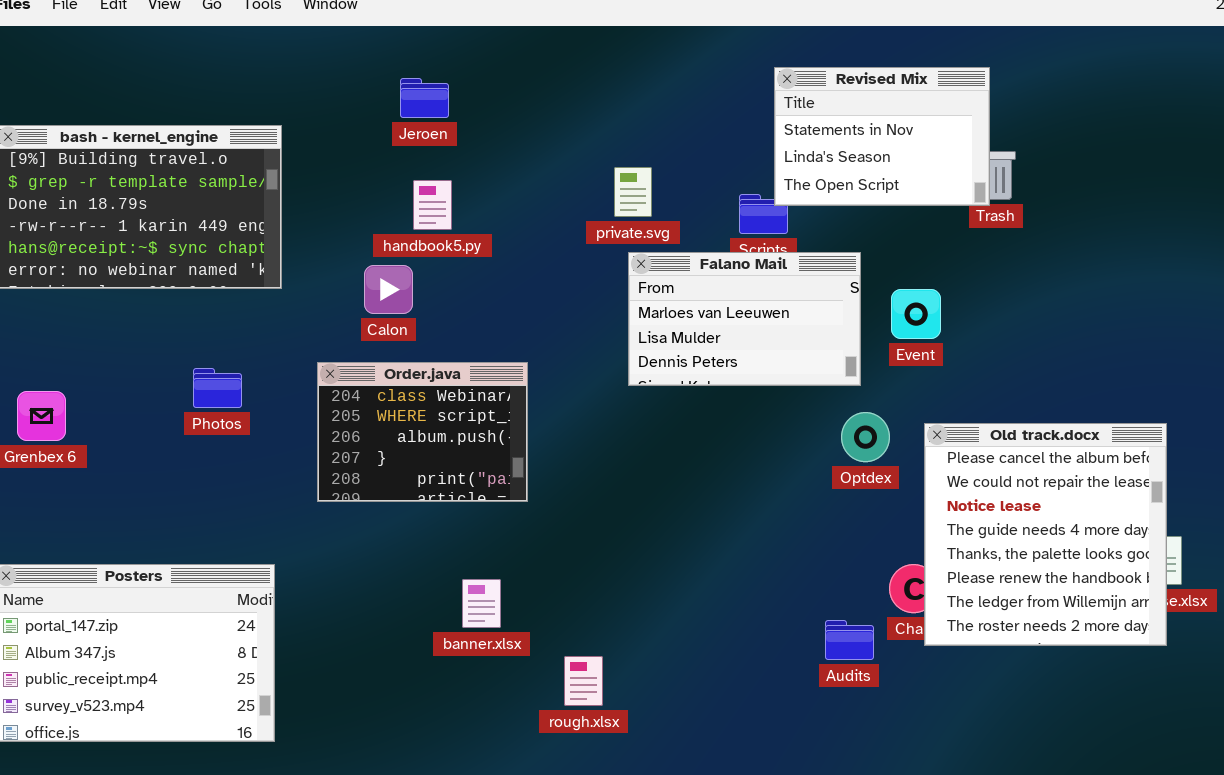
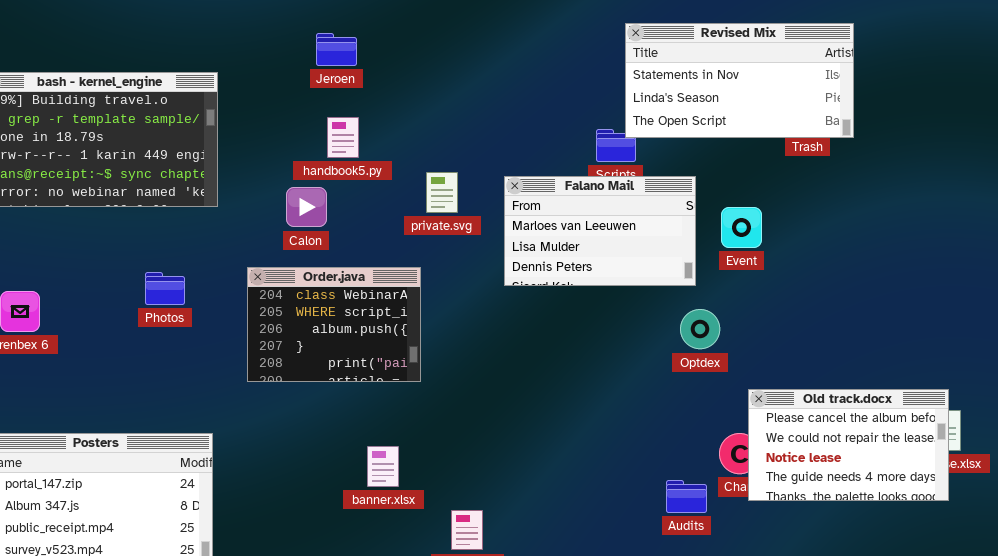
Revised Mix: [774,67,990,206] -> [625,23,854,138], resized
private.svg: [614,167,652,217] -> [426,172,458,213], moved
Old track.docx: [924,423,1167,646] -> [748,389,949,501], resized

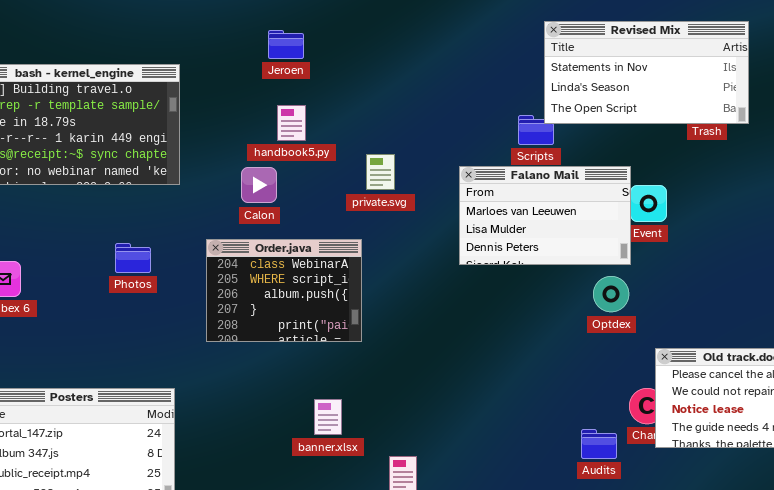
Falano Mail: [504,176,696,286] -> [459,166,631,265], moved

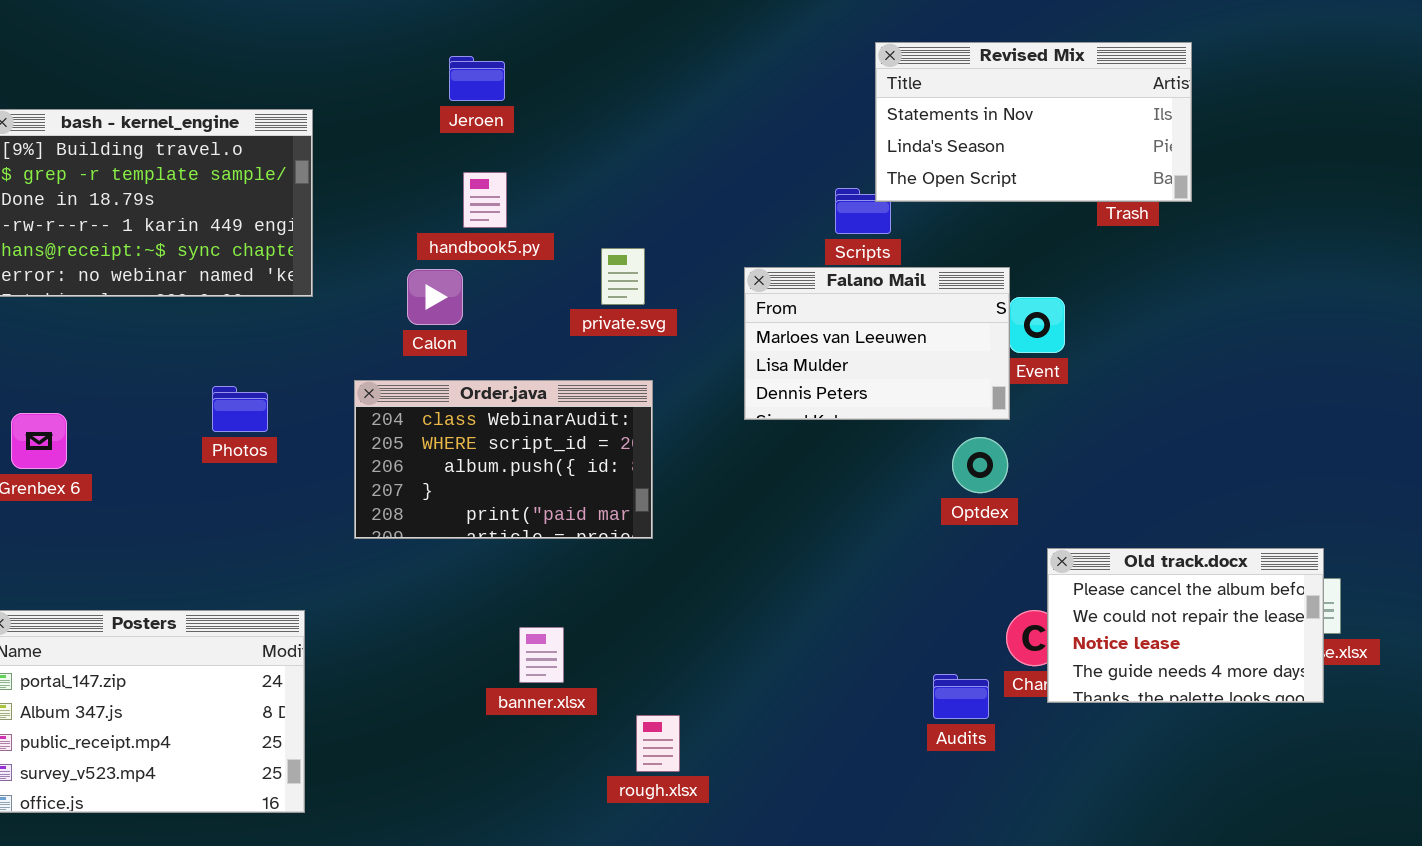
Order.java: [206,239,362,342] -> [354,380,653,539], resized

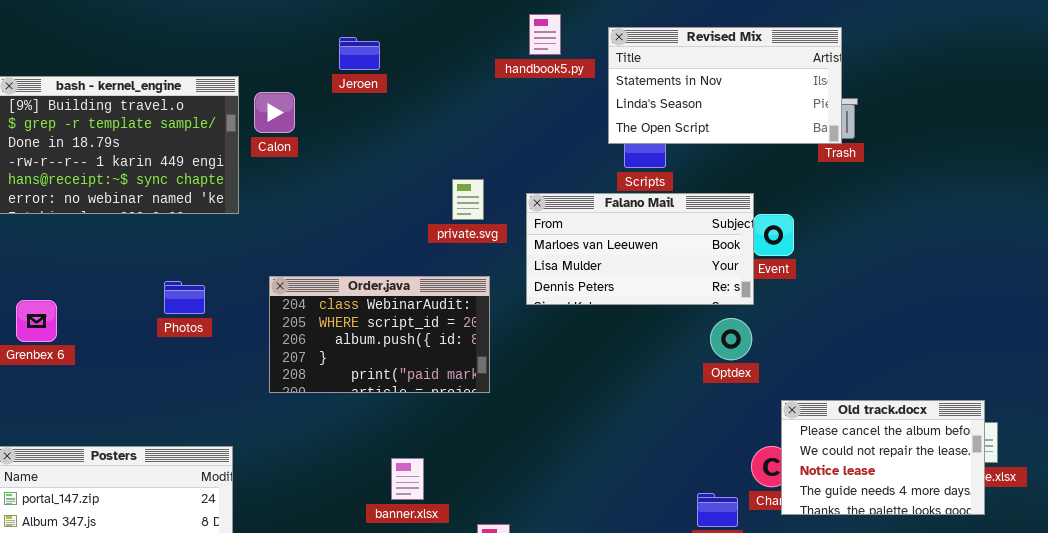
Revised Mix: [875,42,1192,202] -> [608,27,842,144], moved
handbook5.py: [463,172,507,228] -> [529,14,561,55], moved
Falano Mail: [744,267,1010,420] -> [526,193,754,305], resized
Calon: [407,269,463,325] -> [254,92,295,133], moved

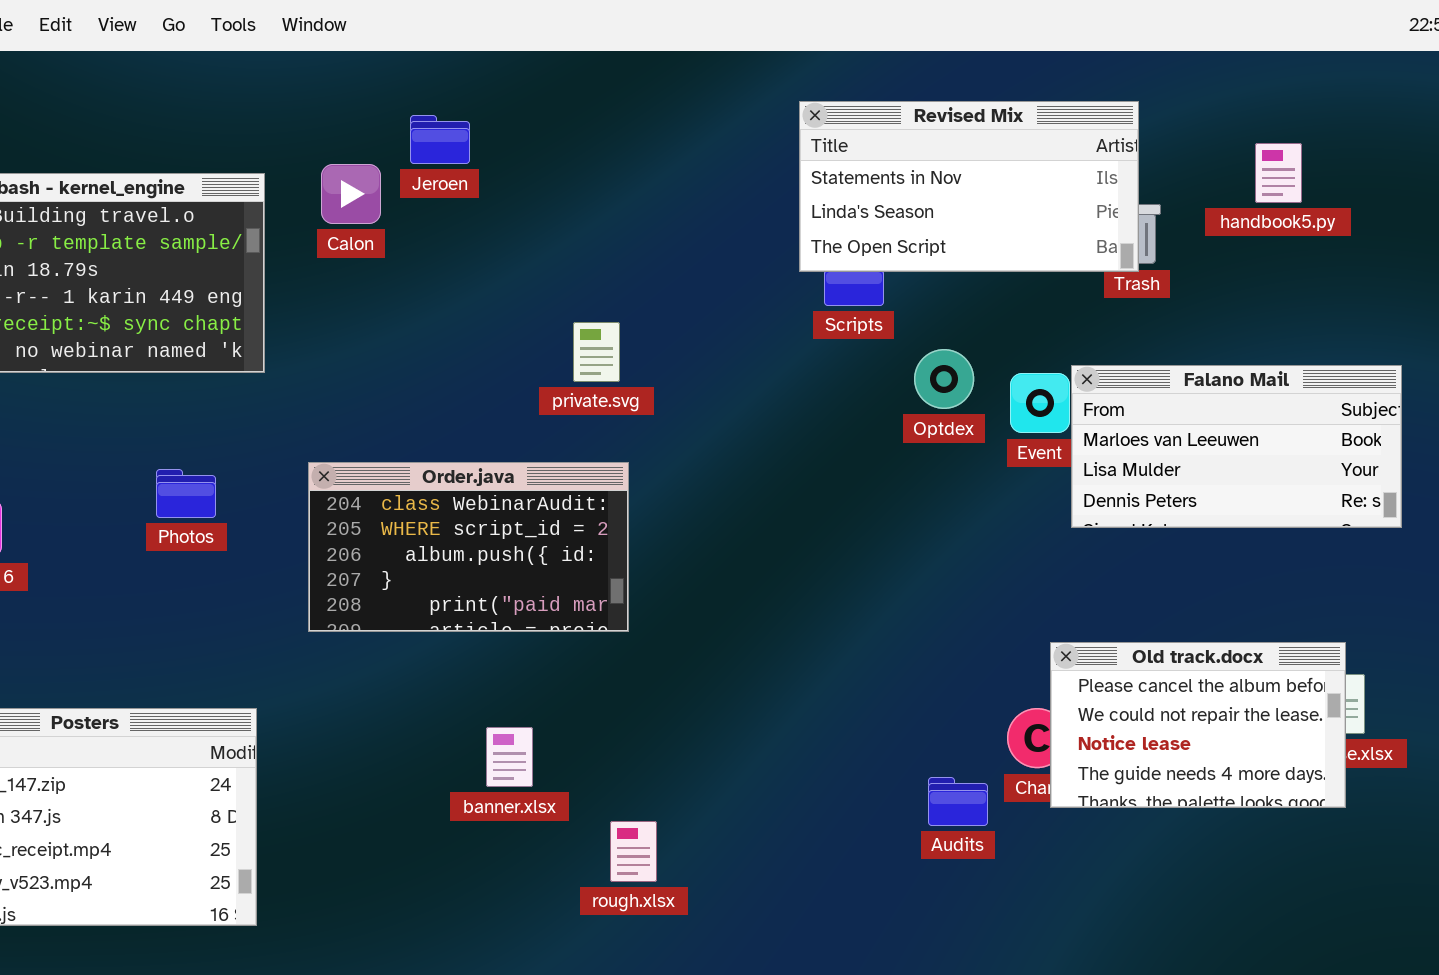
handbook5.py: [529,14,561,55] -> [1255,143,1302,203], moved
Calon: [254,92,295,133] -> [321,164,381,224], moved
Falano Mail: [526,193,754,305] -> [1071,365,1402,528], moved
Optdex: [710,318,752,360] -> [914,349,974,409], moved

